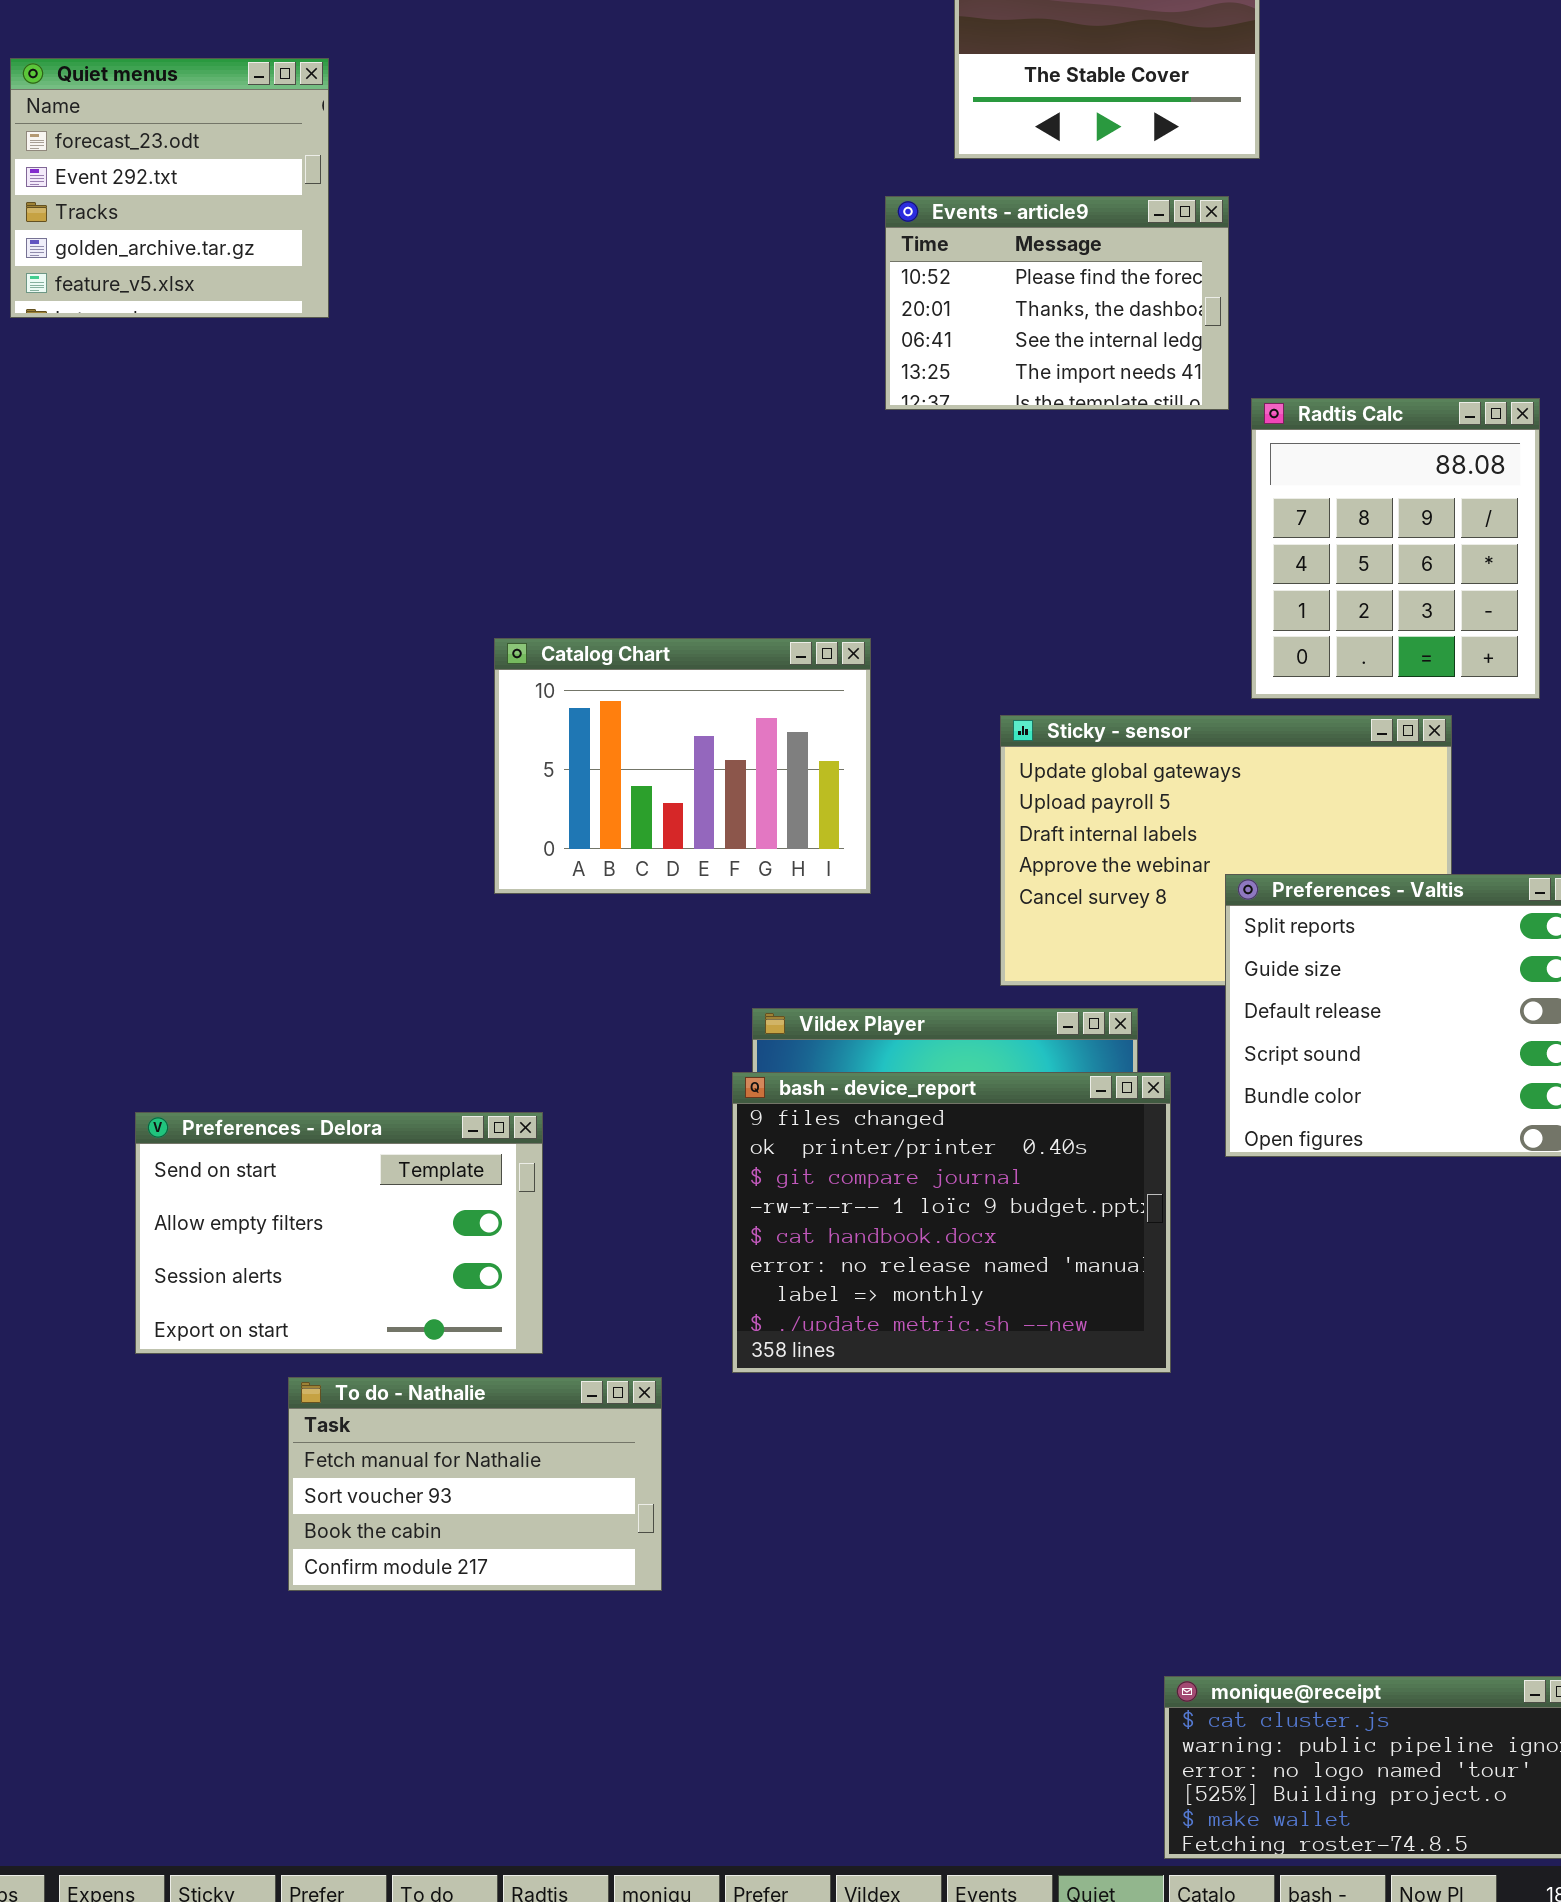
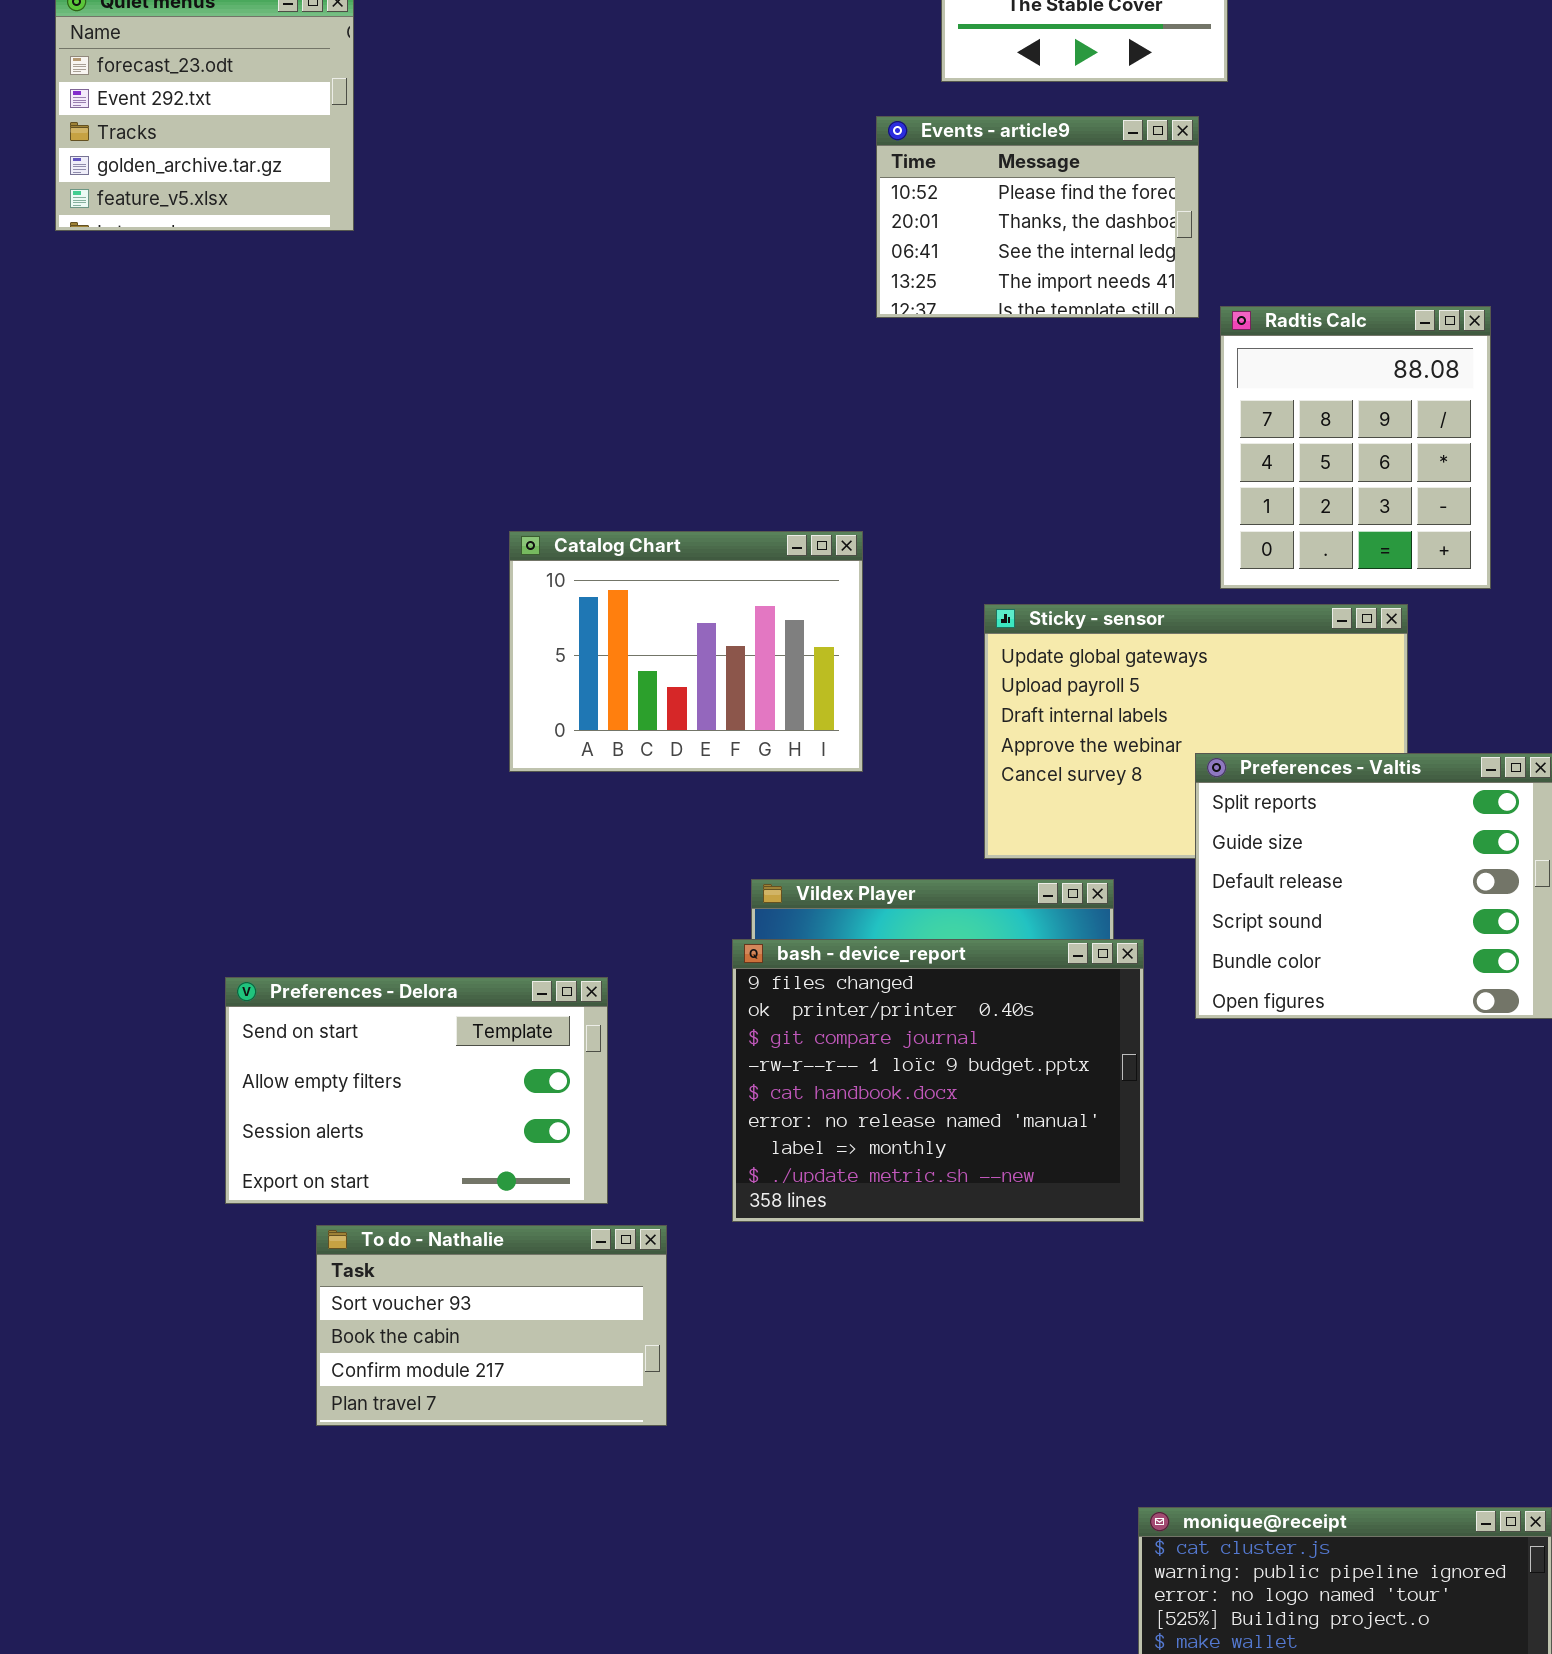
Preferences - Delora: [135,1112,543,1354] -> [225,977,608,1204], moved
To do - Nathalie: [288,1377,662,1591] -> [316,1225,667,1426], scrolled down 1 row

